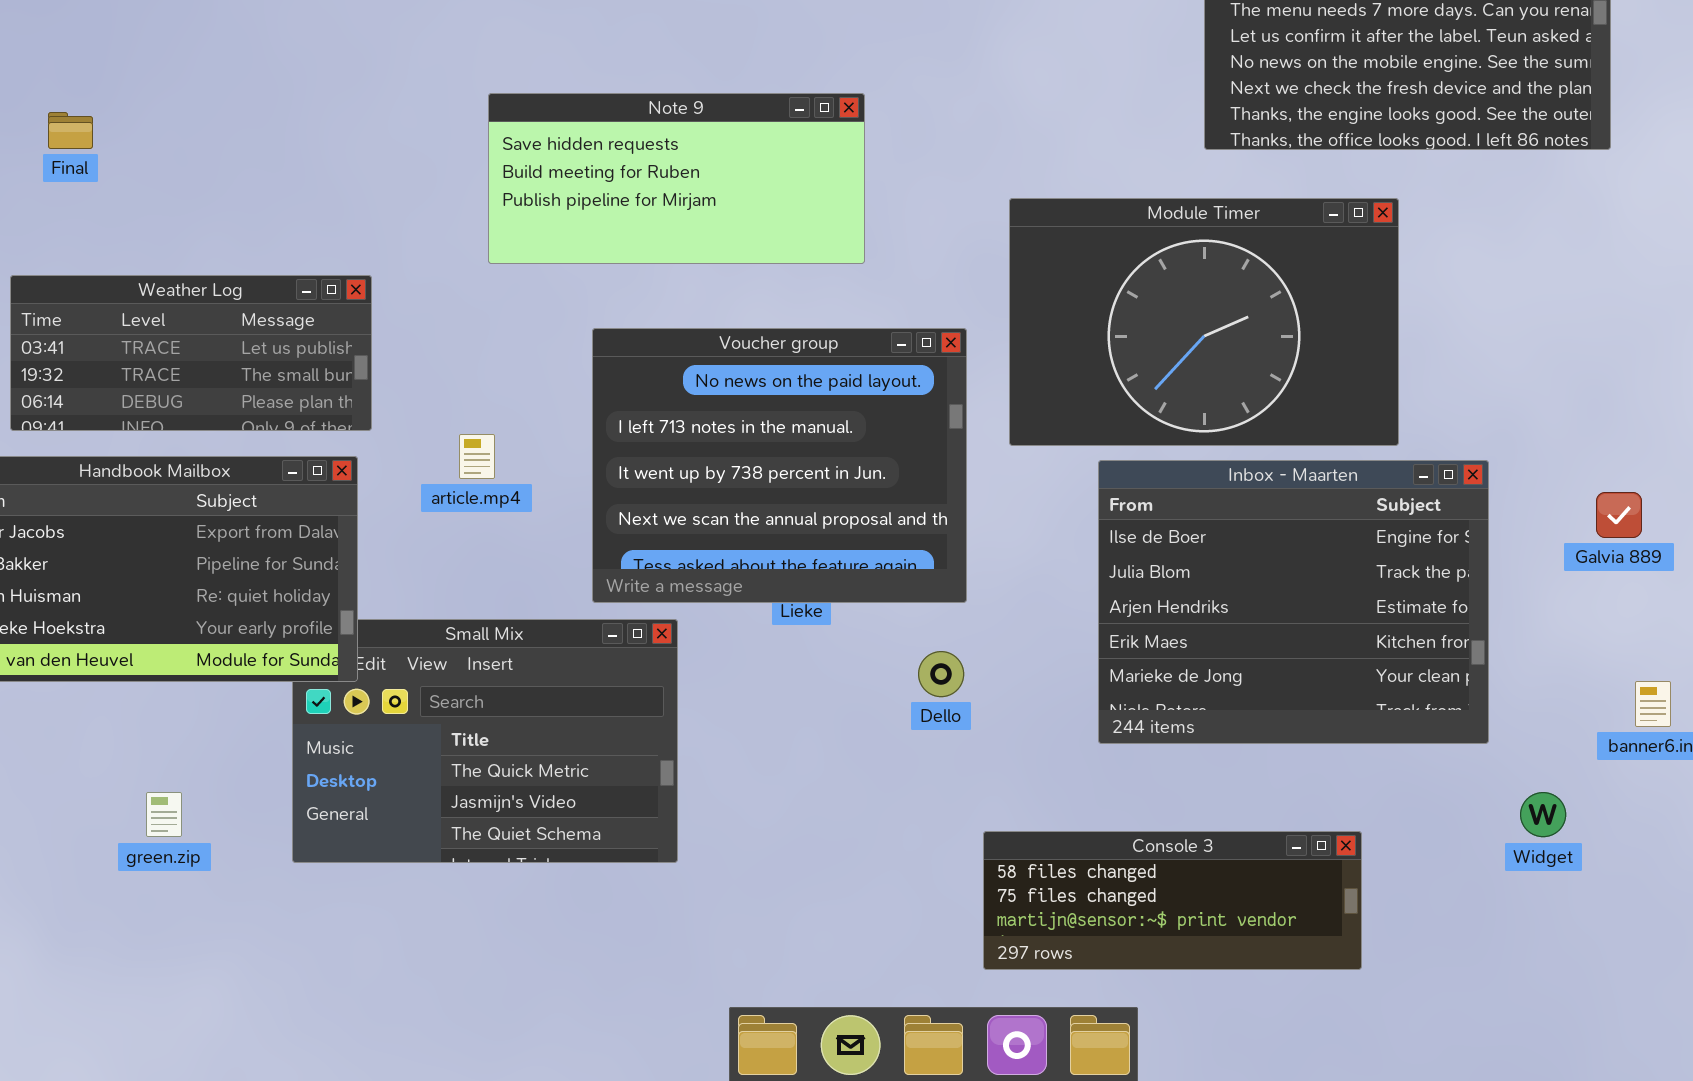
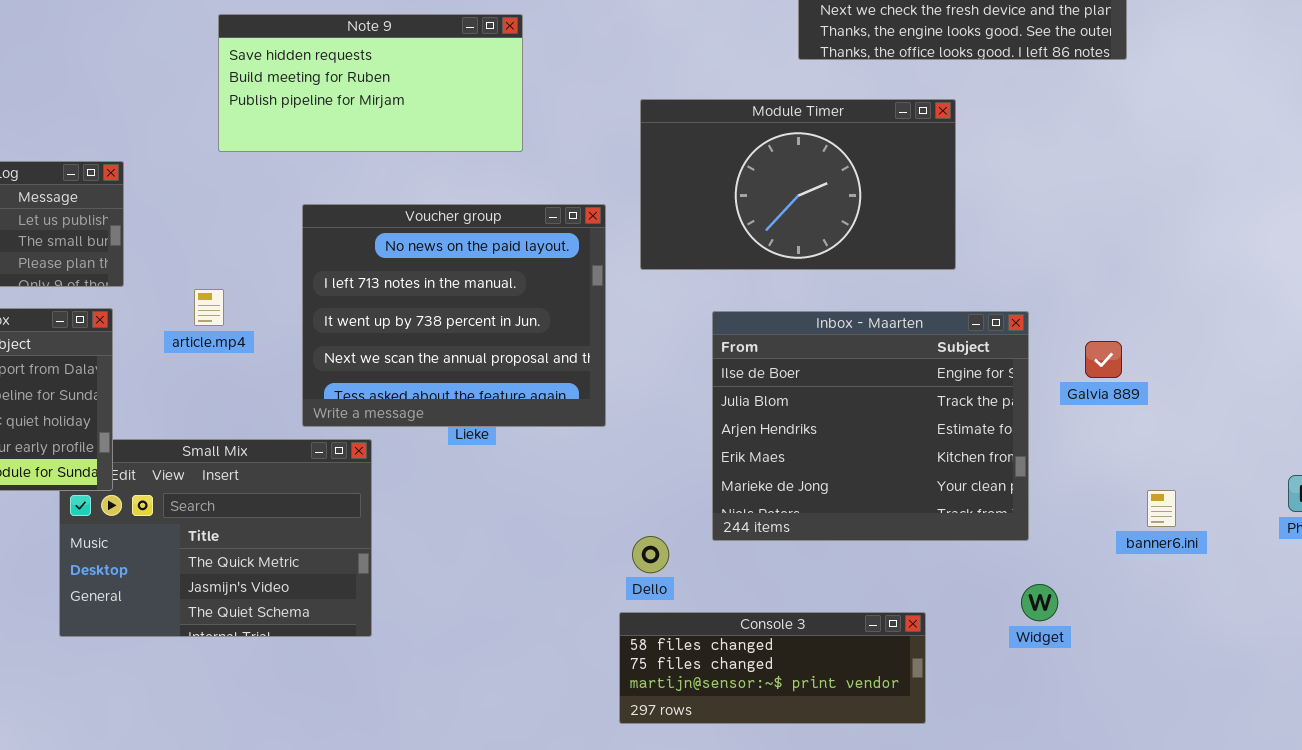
Module Timer: [1009,198,1399,446] -> [640,99,956,270], resized
Galvia 889: [1596,492,1642,538] -> [1085,341,1122,378], moved
Dello: [918,651,964,697] -> [632,536,669,573], moved
Widget: [1520,792,1566,837] -> [1021,584,1058,621], moved

